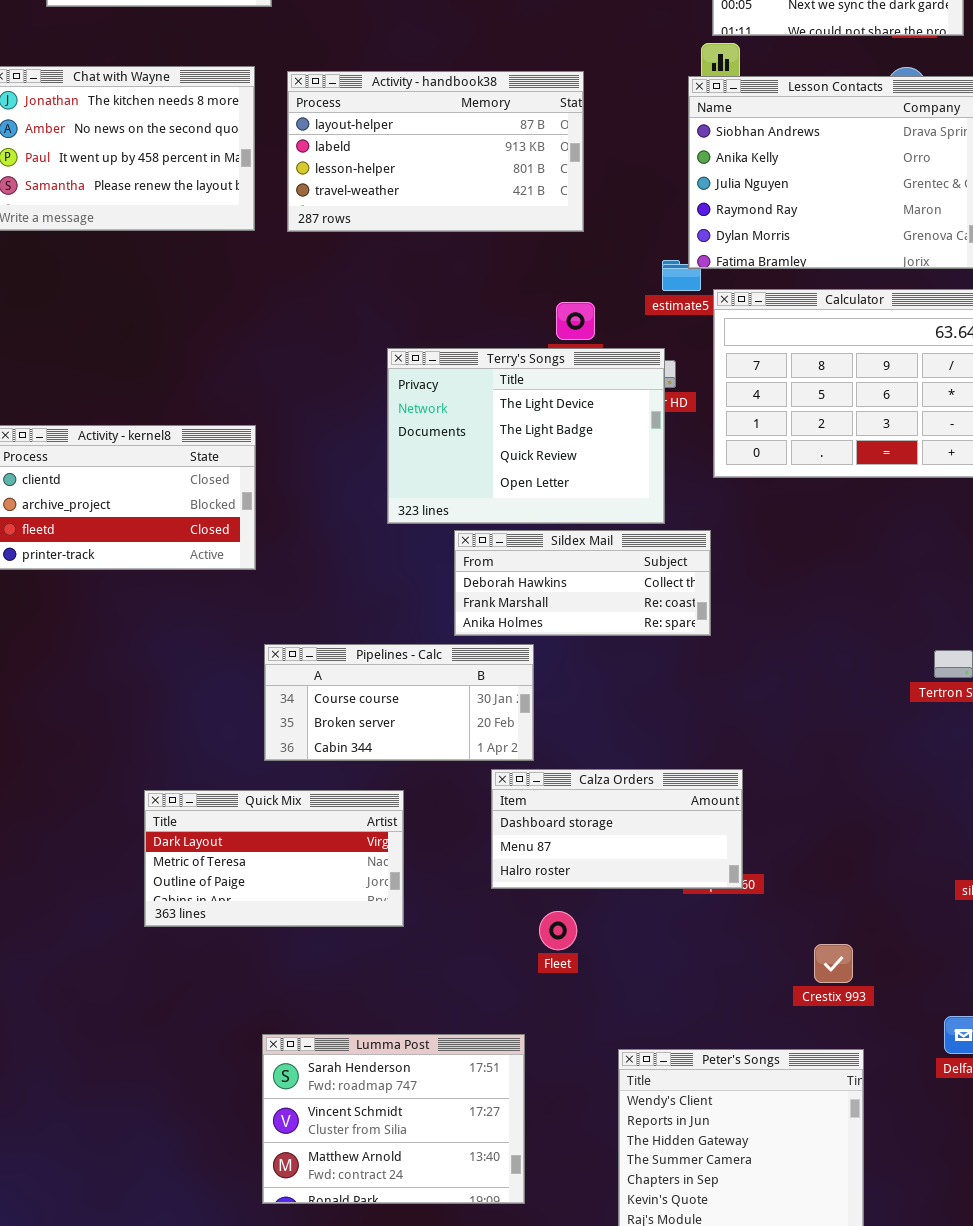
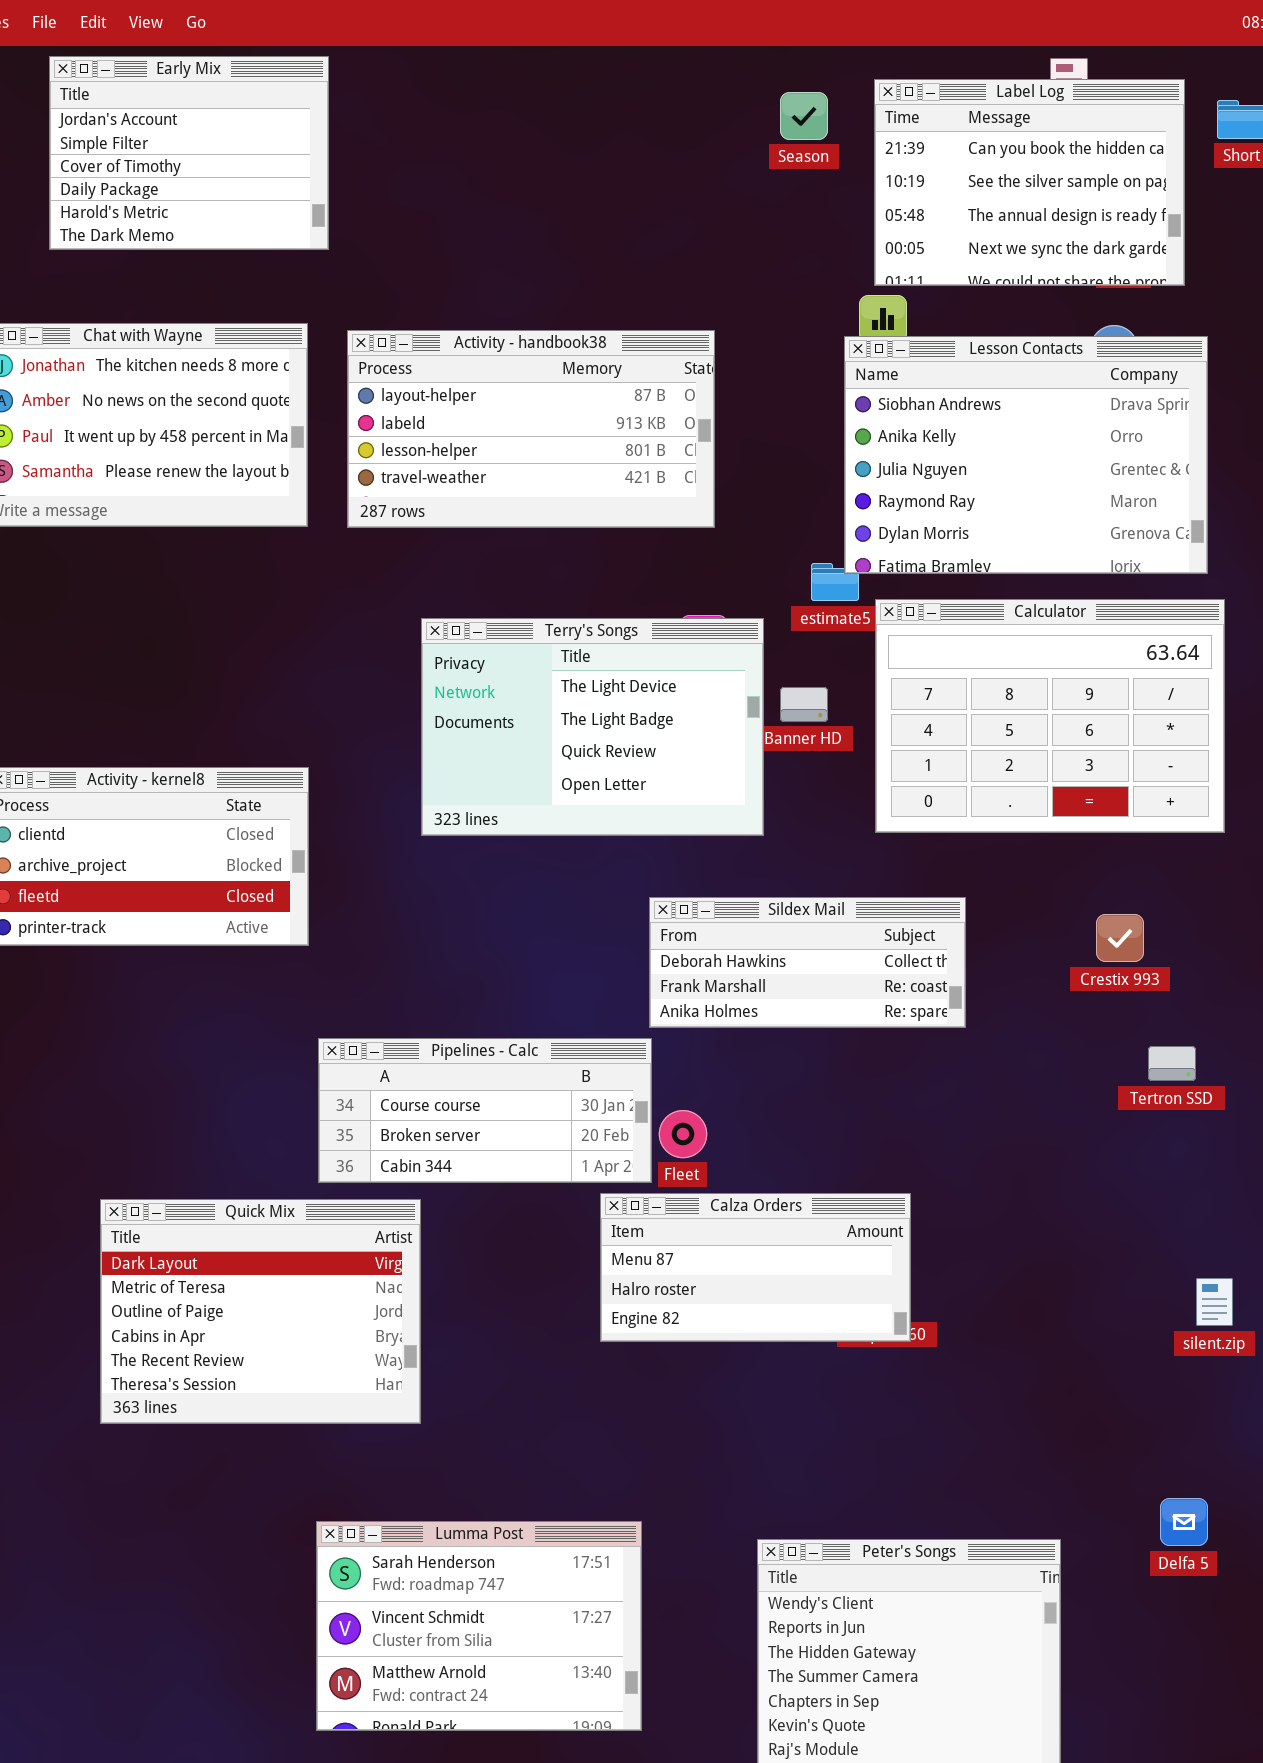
Terry's Songs: [387,348,665,524] -> [421,618,764,836], moved
Sildex Mail: [454,530,711,636] -> [649,897,966,1028], moved
Calza Orders: [491,769,743,889] -> [600,1193,911,1342], scrolled down 1 row
Quick Mix: [144,790,404,927] -> [100,1199,421,1424], moved, resized
Fleet: [539,911,577,950] -> [659,1110,707,1158], moved
Crestix 993: [814,944,853,983] -> [1096,914,1144,962], moved

